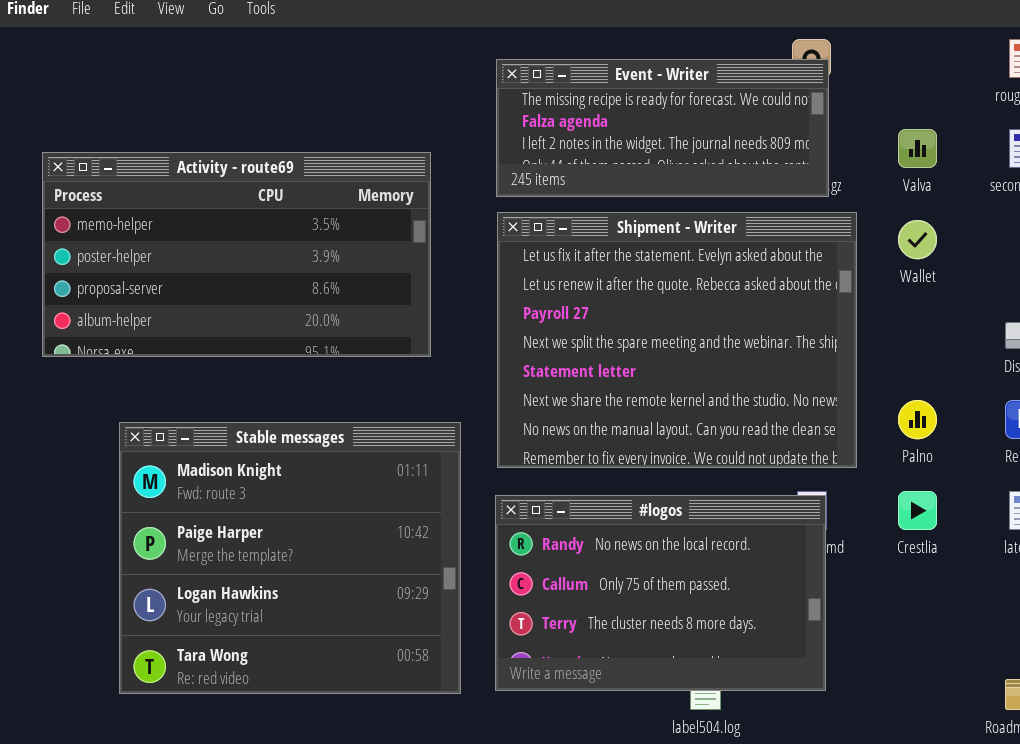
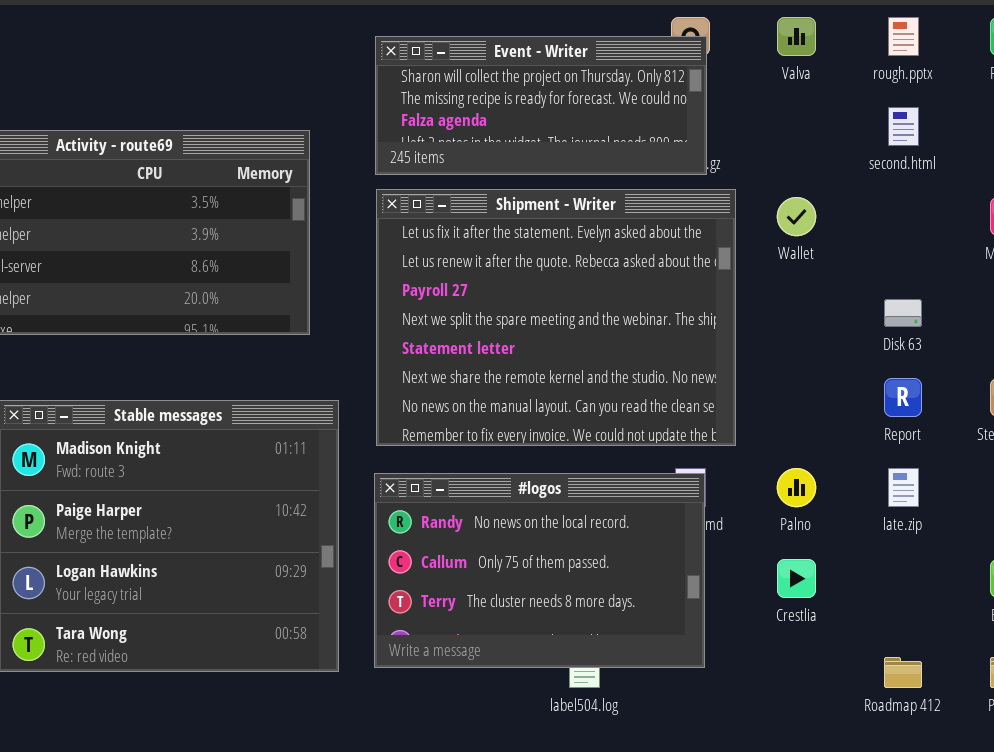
Event - Writer: [496,59,829,197] -> [375,36,707,175], scrolled up 1 row
Valva: [898,129,937,168] -> [777,17,816,56], moved
Palno: [898,400,937,439] -> [777,468,816,507], moved
Crestlia: [898,491,937,530] -> [777,559,816,598], moved

